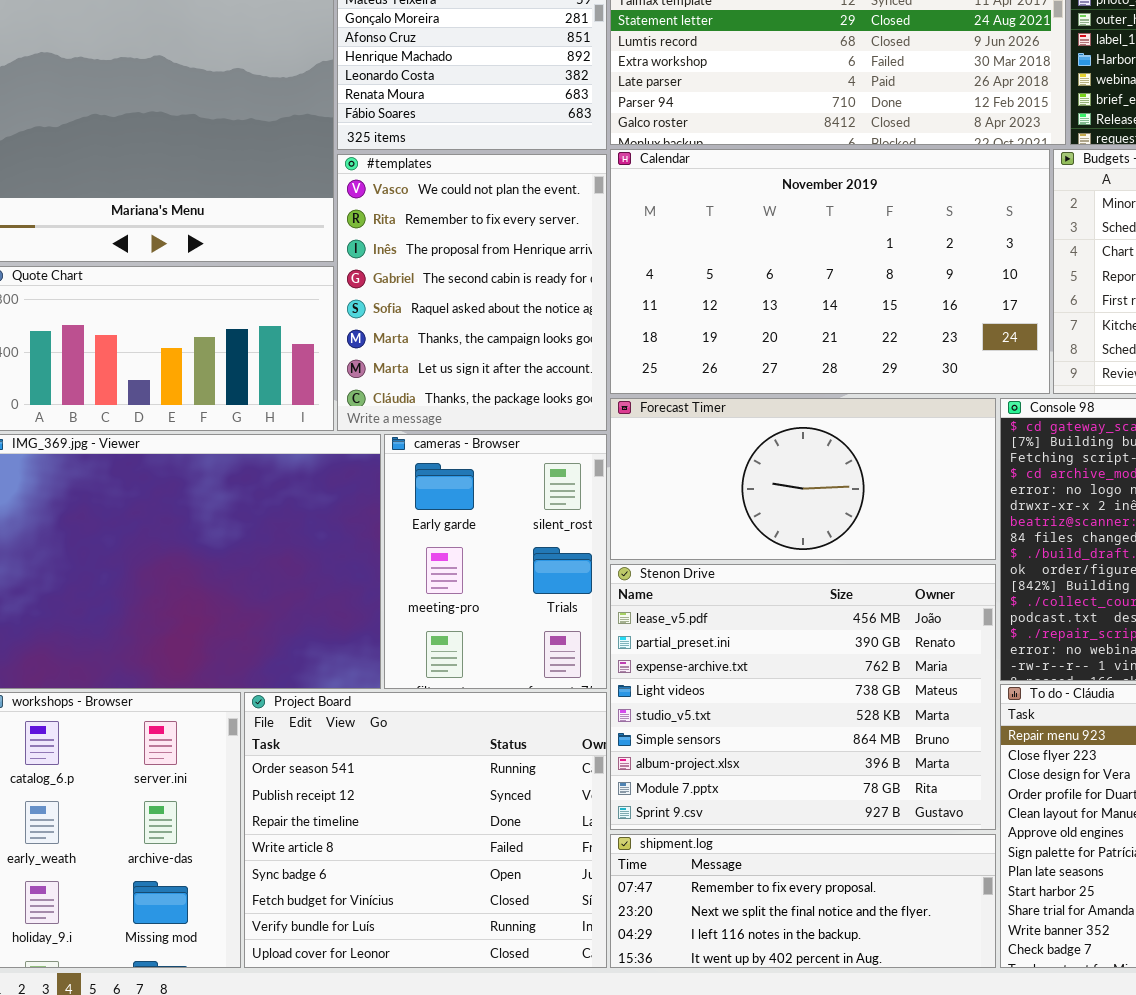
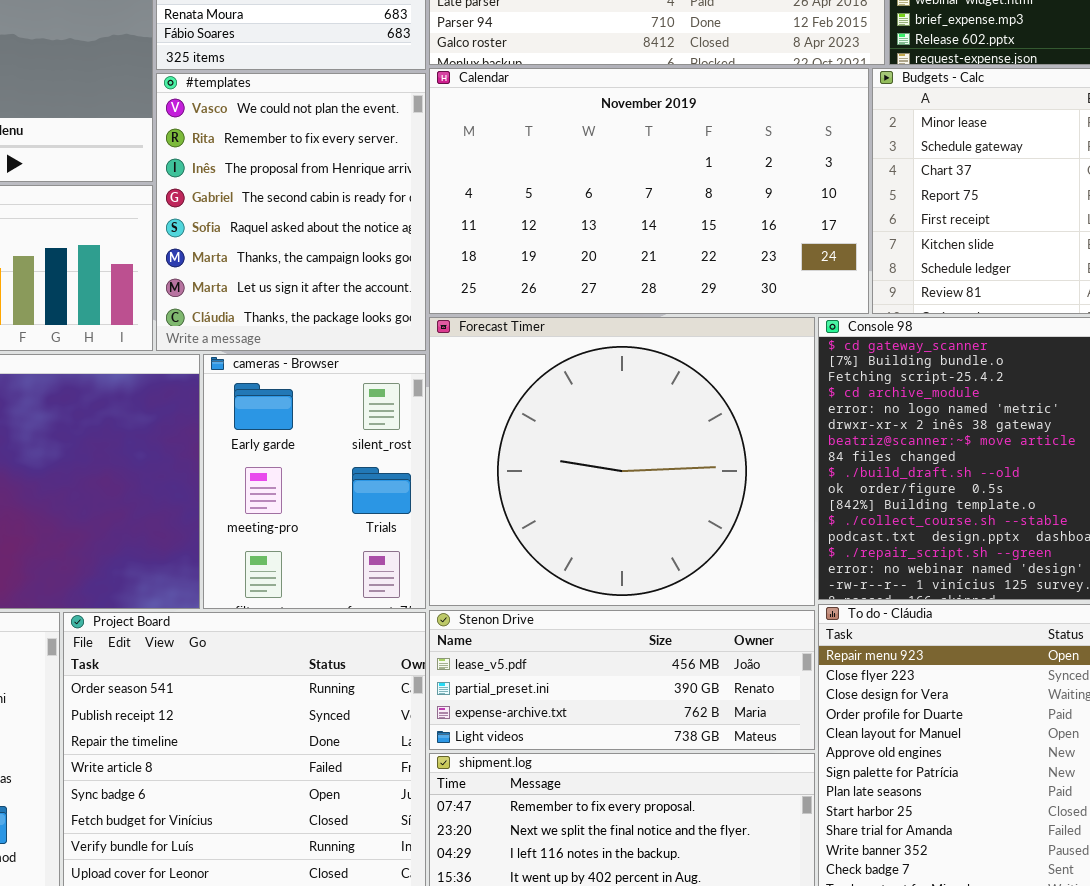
Forecast Timer: [610,398,996,560] -> [429,317,815,606], resized
Stenon Drive: [610,564,996,830] -> [429,610,815,750], resized

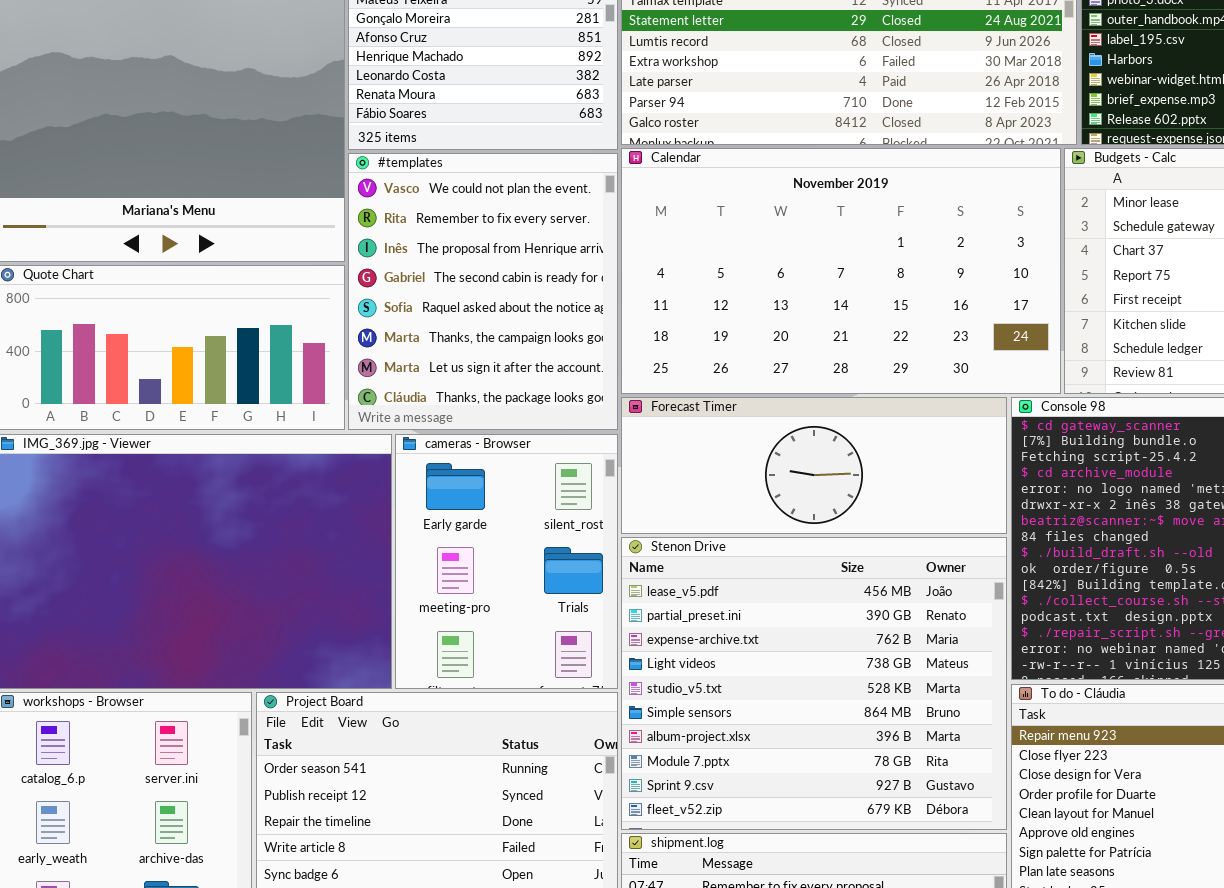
Forecast Timer: [429,317,815,606] -> [621,397,1007,534], resized
Stenon Drive: [429,610,815,750] -> [621,537,1007,830], resized

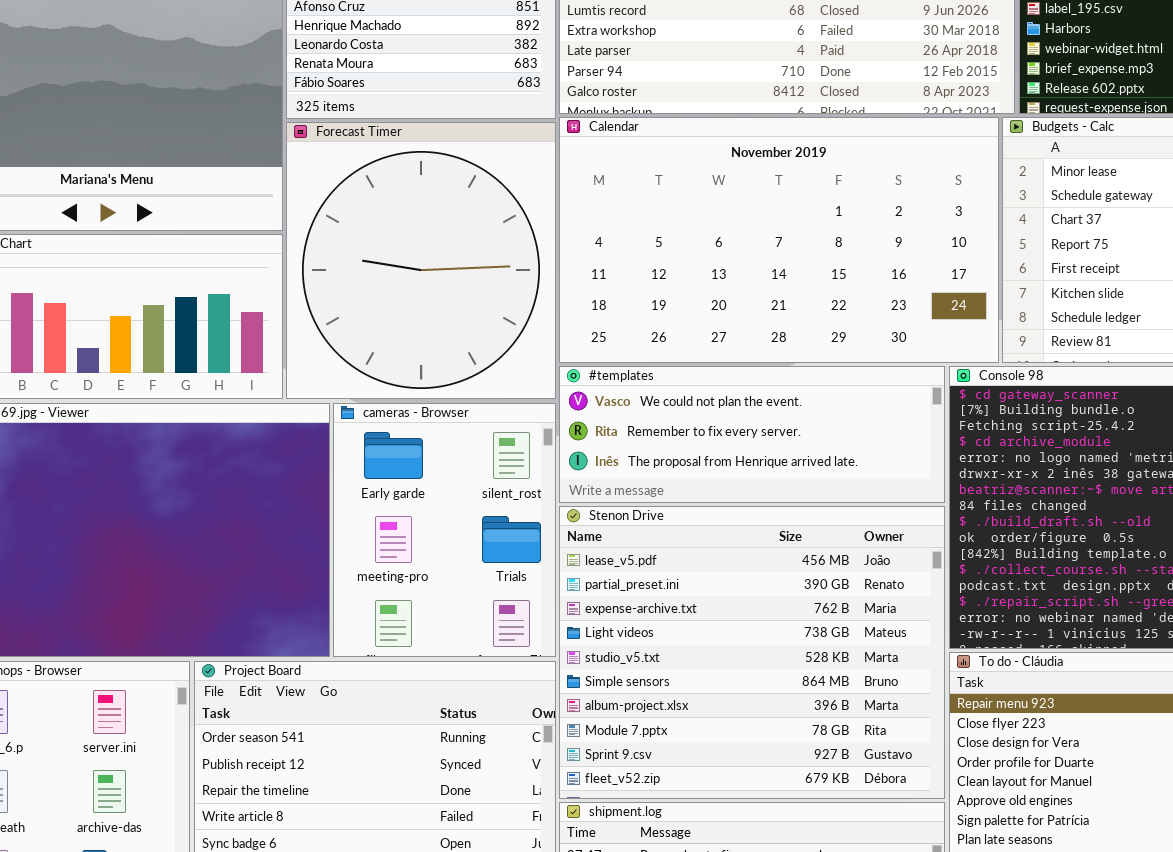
#templates: [348,153,618,430] -> [559,366,945,503], moved, resized
Forecast Timer: [621,397,1007,534] -> [286,122,556,399], moved, resized

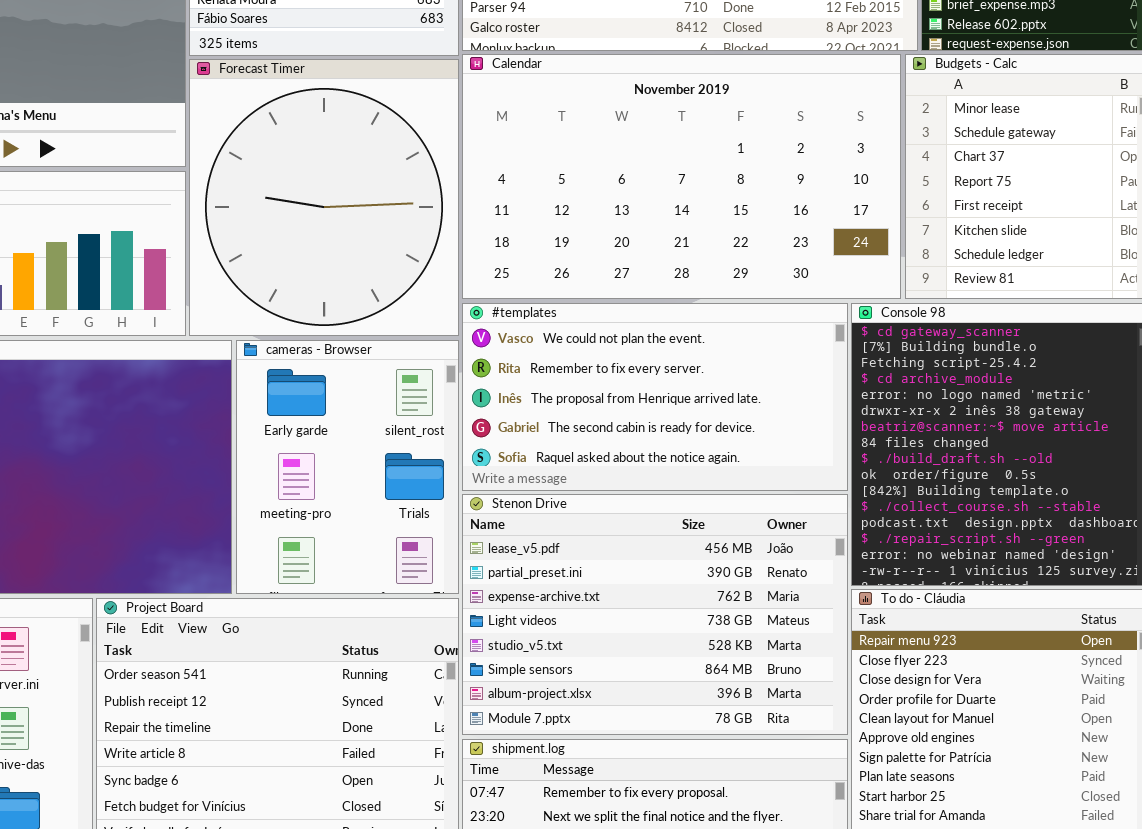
#templates: [559,366,945,503] -> [462,303,848,491], resized
Stenon Drive: [559,506,945,799] -> [462,494,848,735], resized

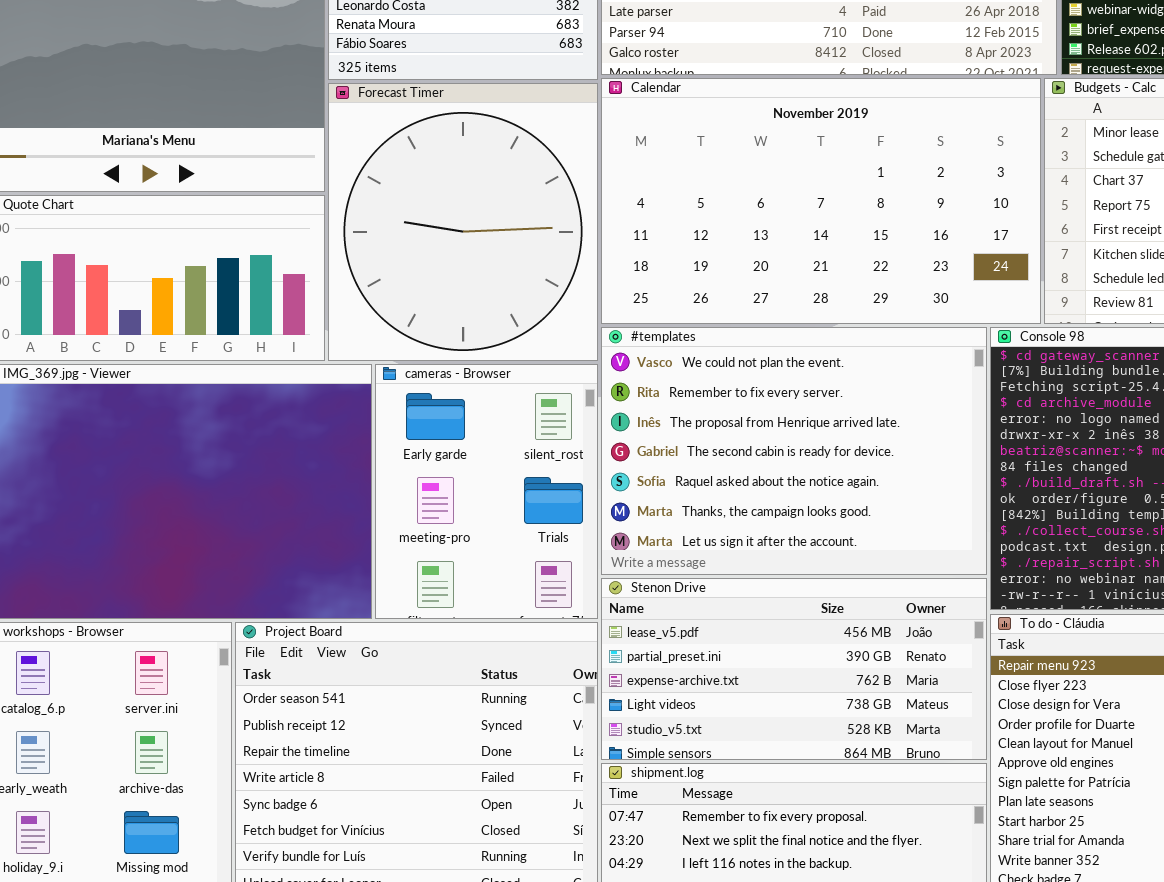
#templates: [462,303,848,491] -> [601,327,987,575], resized
Stenon Drive: [462,494,848,735] -> [601,578,987,760], resized

